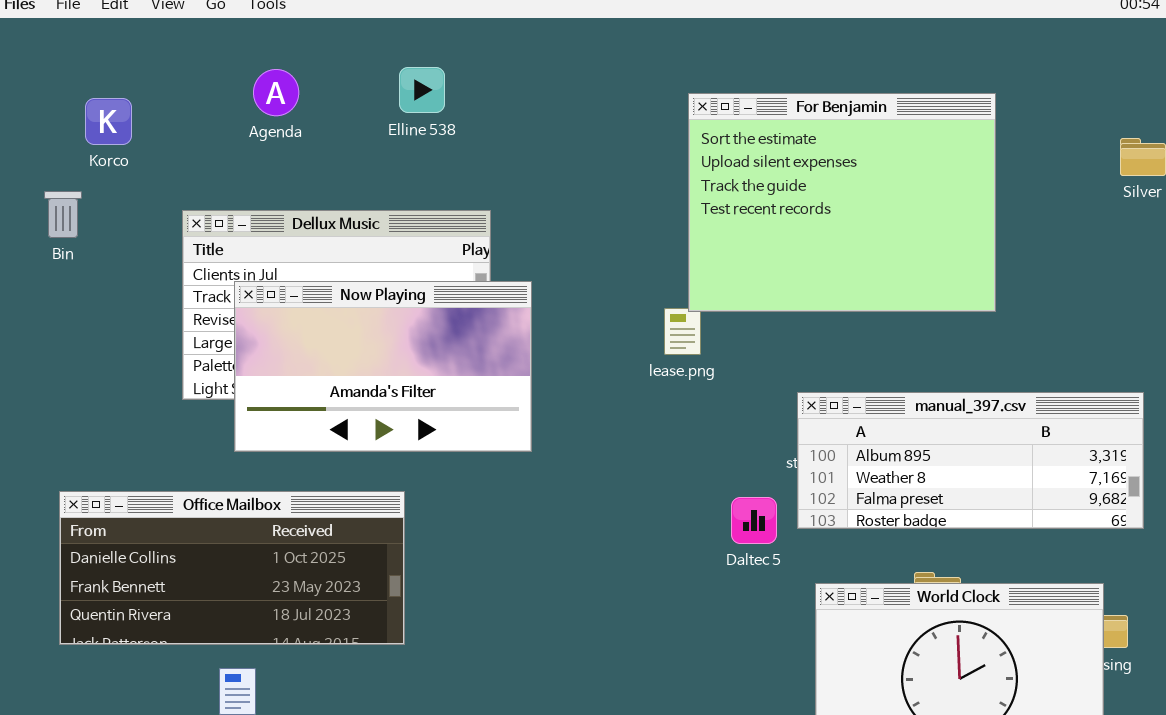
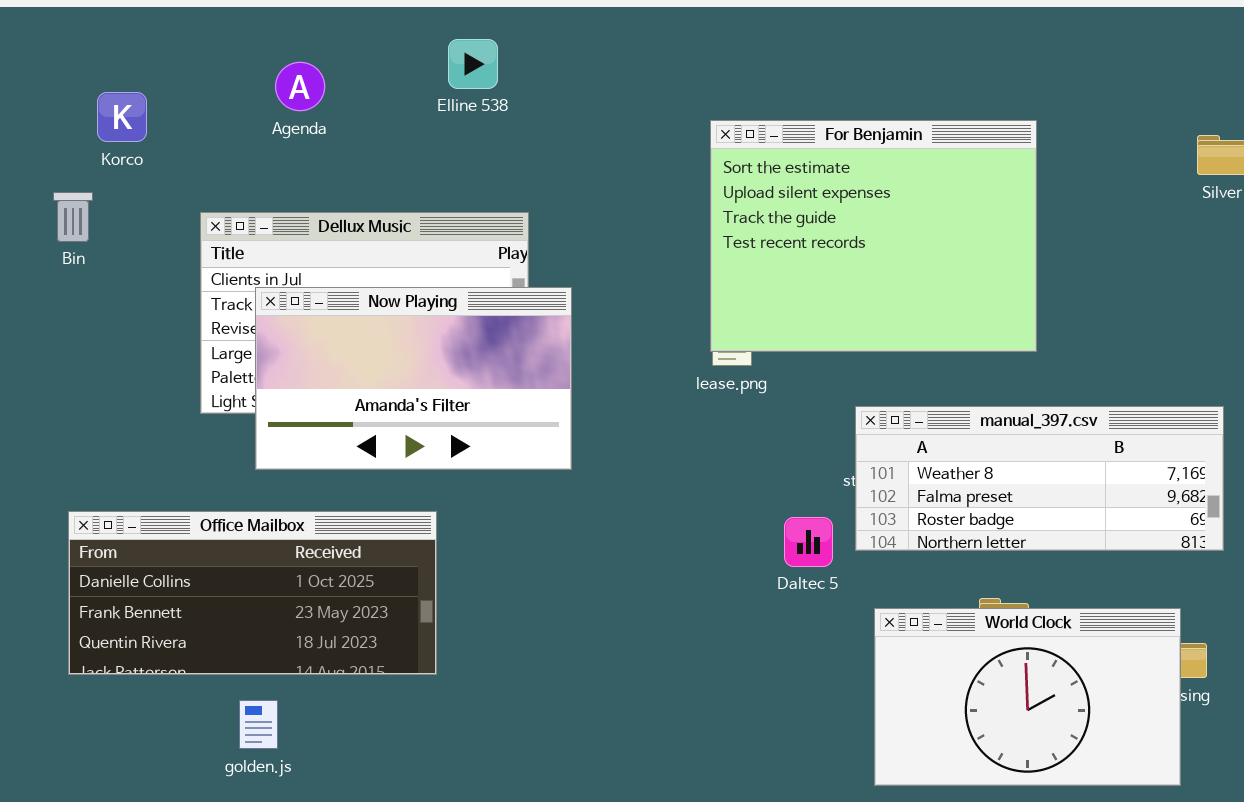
Elline 538: [399,67,445,113] -> [448,39,498,89], moved
For Benjamin: [688,93,996,312] -> [710,120,1037,352], moved
manual_397.csv: [797,392,1144,529] -> [855,406,1224,551], scrolled down 1 row

